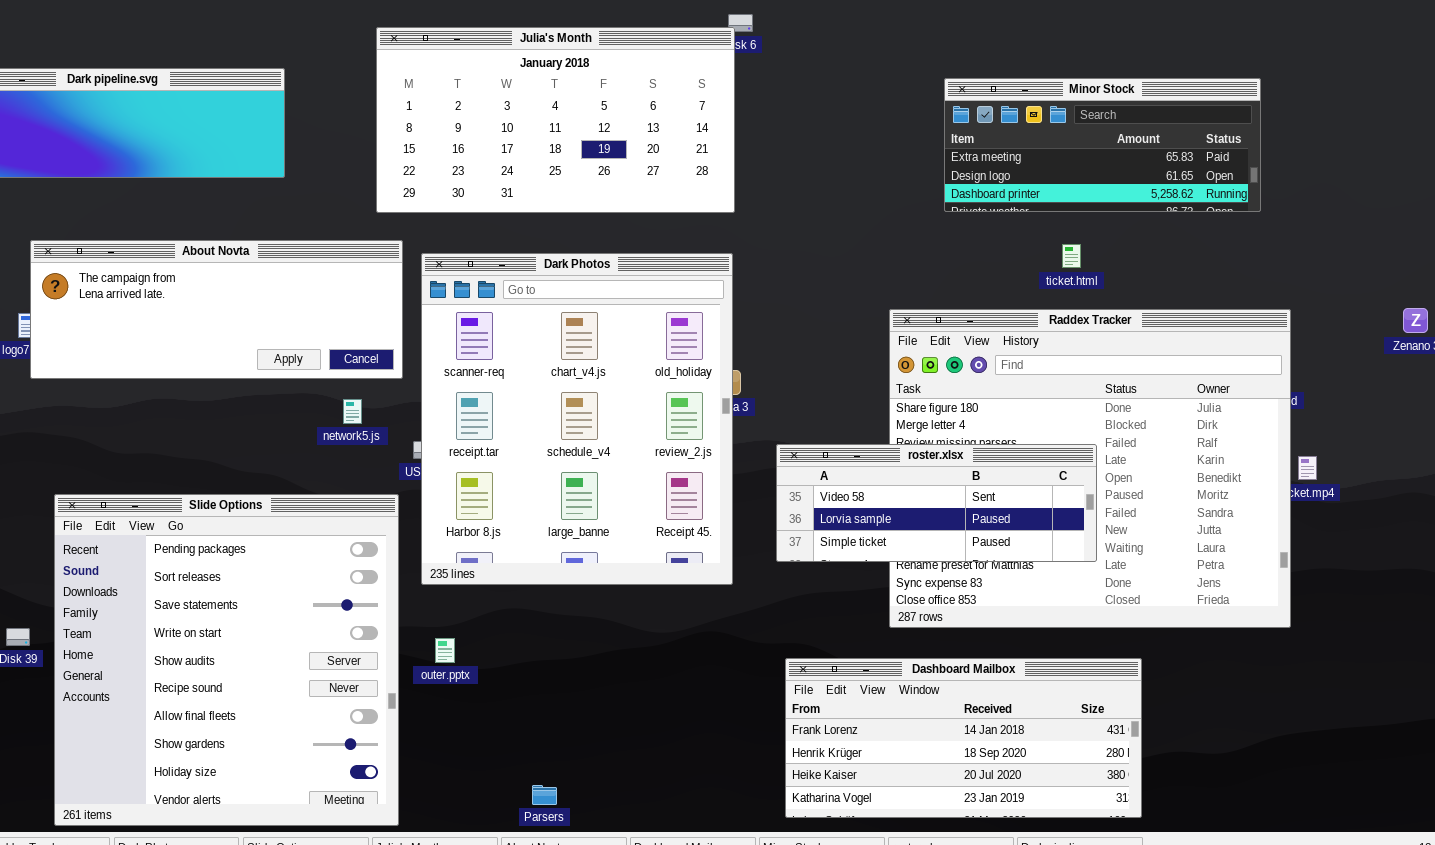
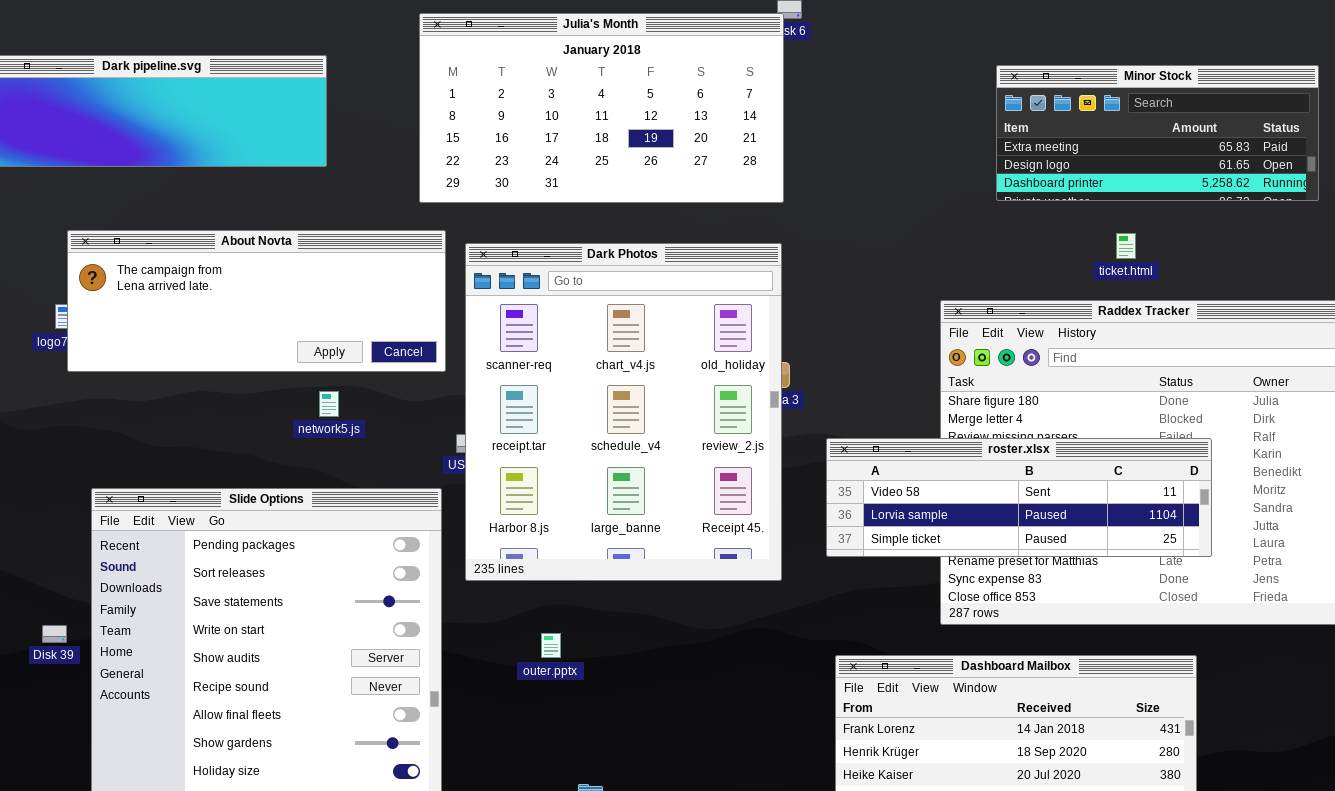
network5.js: [343,399,362,424] -> [319,391,339,417], moved
roster.xlsx: [776,444,1097,562] -> [826,438,1212,557], resized
outer.pptx: [435,638,455,663] -> [541,633,561,658], moved

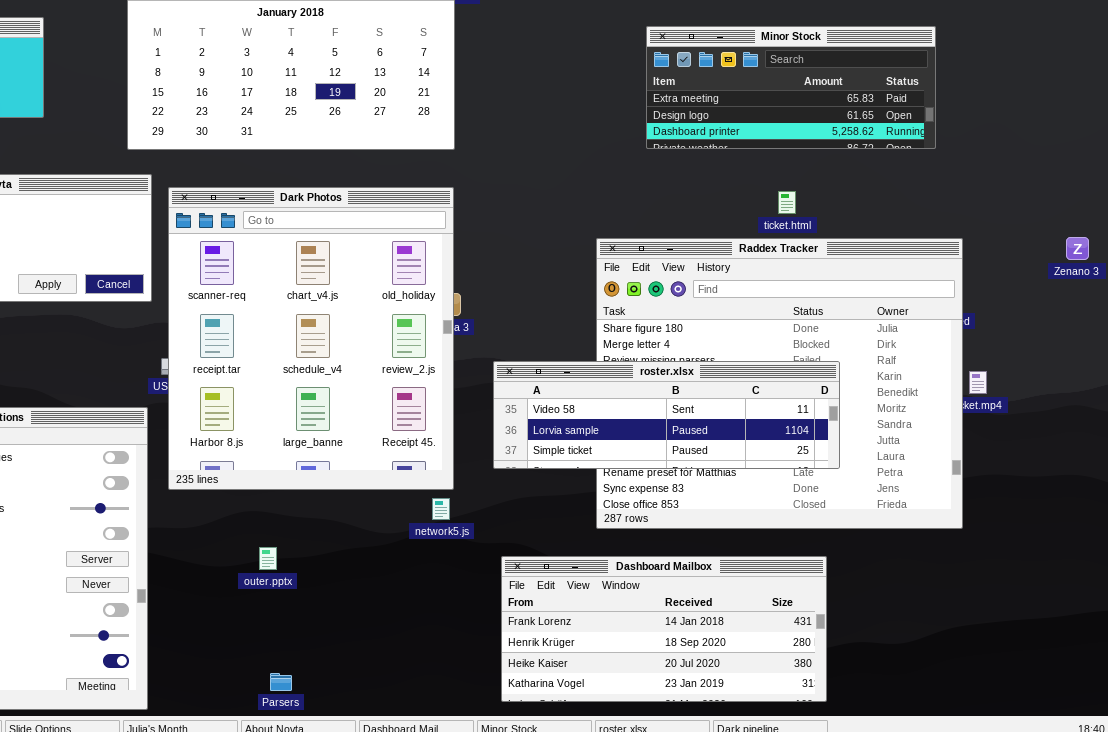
ticket.html: [1116,233,1136,259] -> [778,191,796,214], moved
network5.js: [319,391,339,417] -> [432,498,450,520], moved
outer.pptx: [541,633,561,658] -> [259,547,277,570], moved

